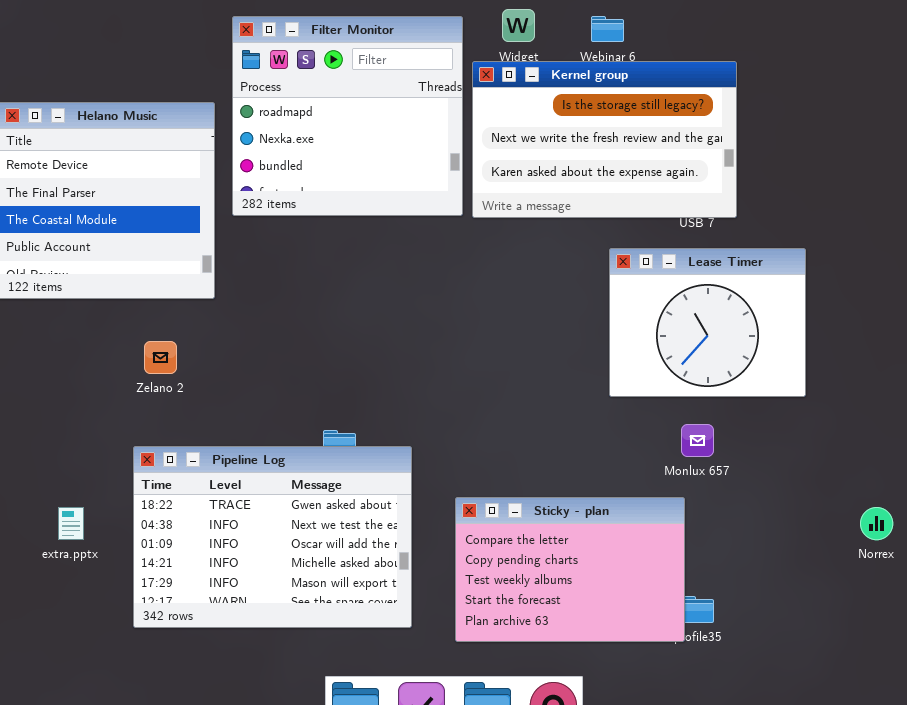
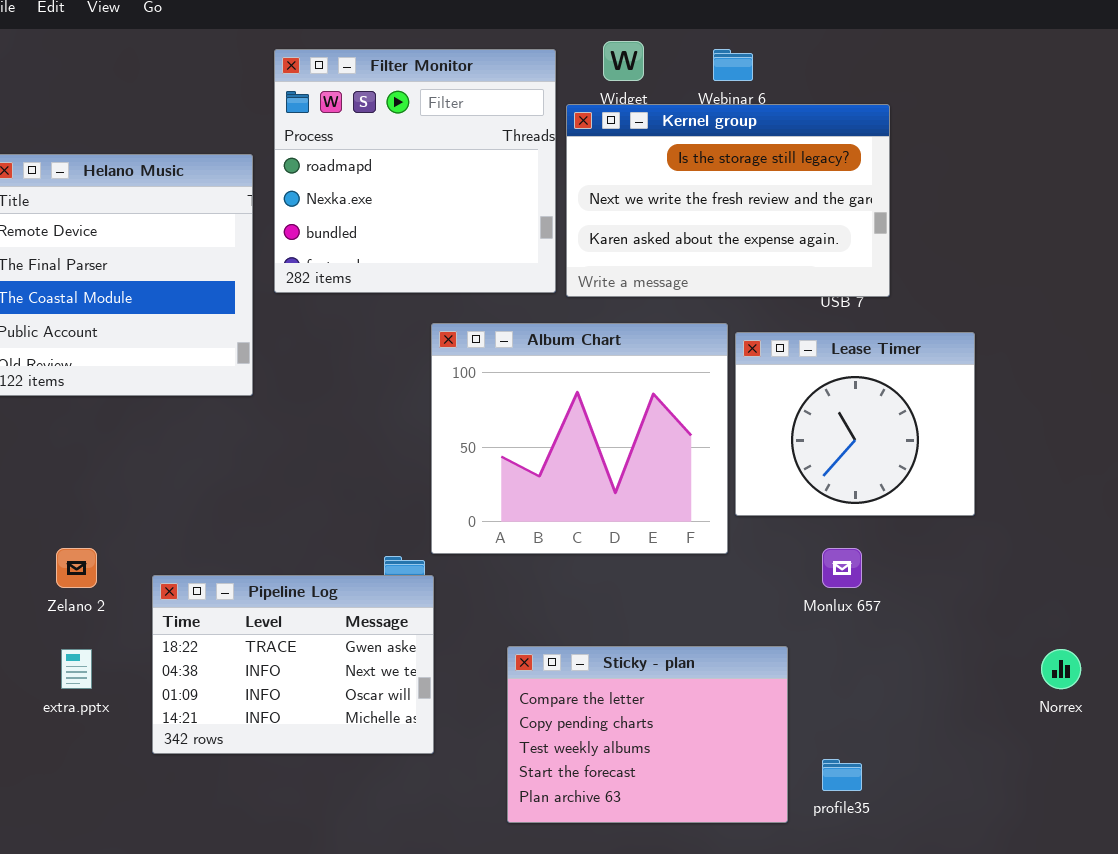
Album Chart: none -> [431,323,728,554], opened
Zelano 2: [144,341,177,374] -> [56,548,97,588], moved
Pipeline Log: [133,446,412,628] -> [152,575,434,754], resized
Sticky - plan: [455,497,685,642] -> [507,646,788,823], moved

